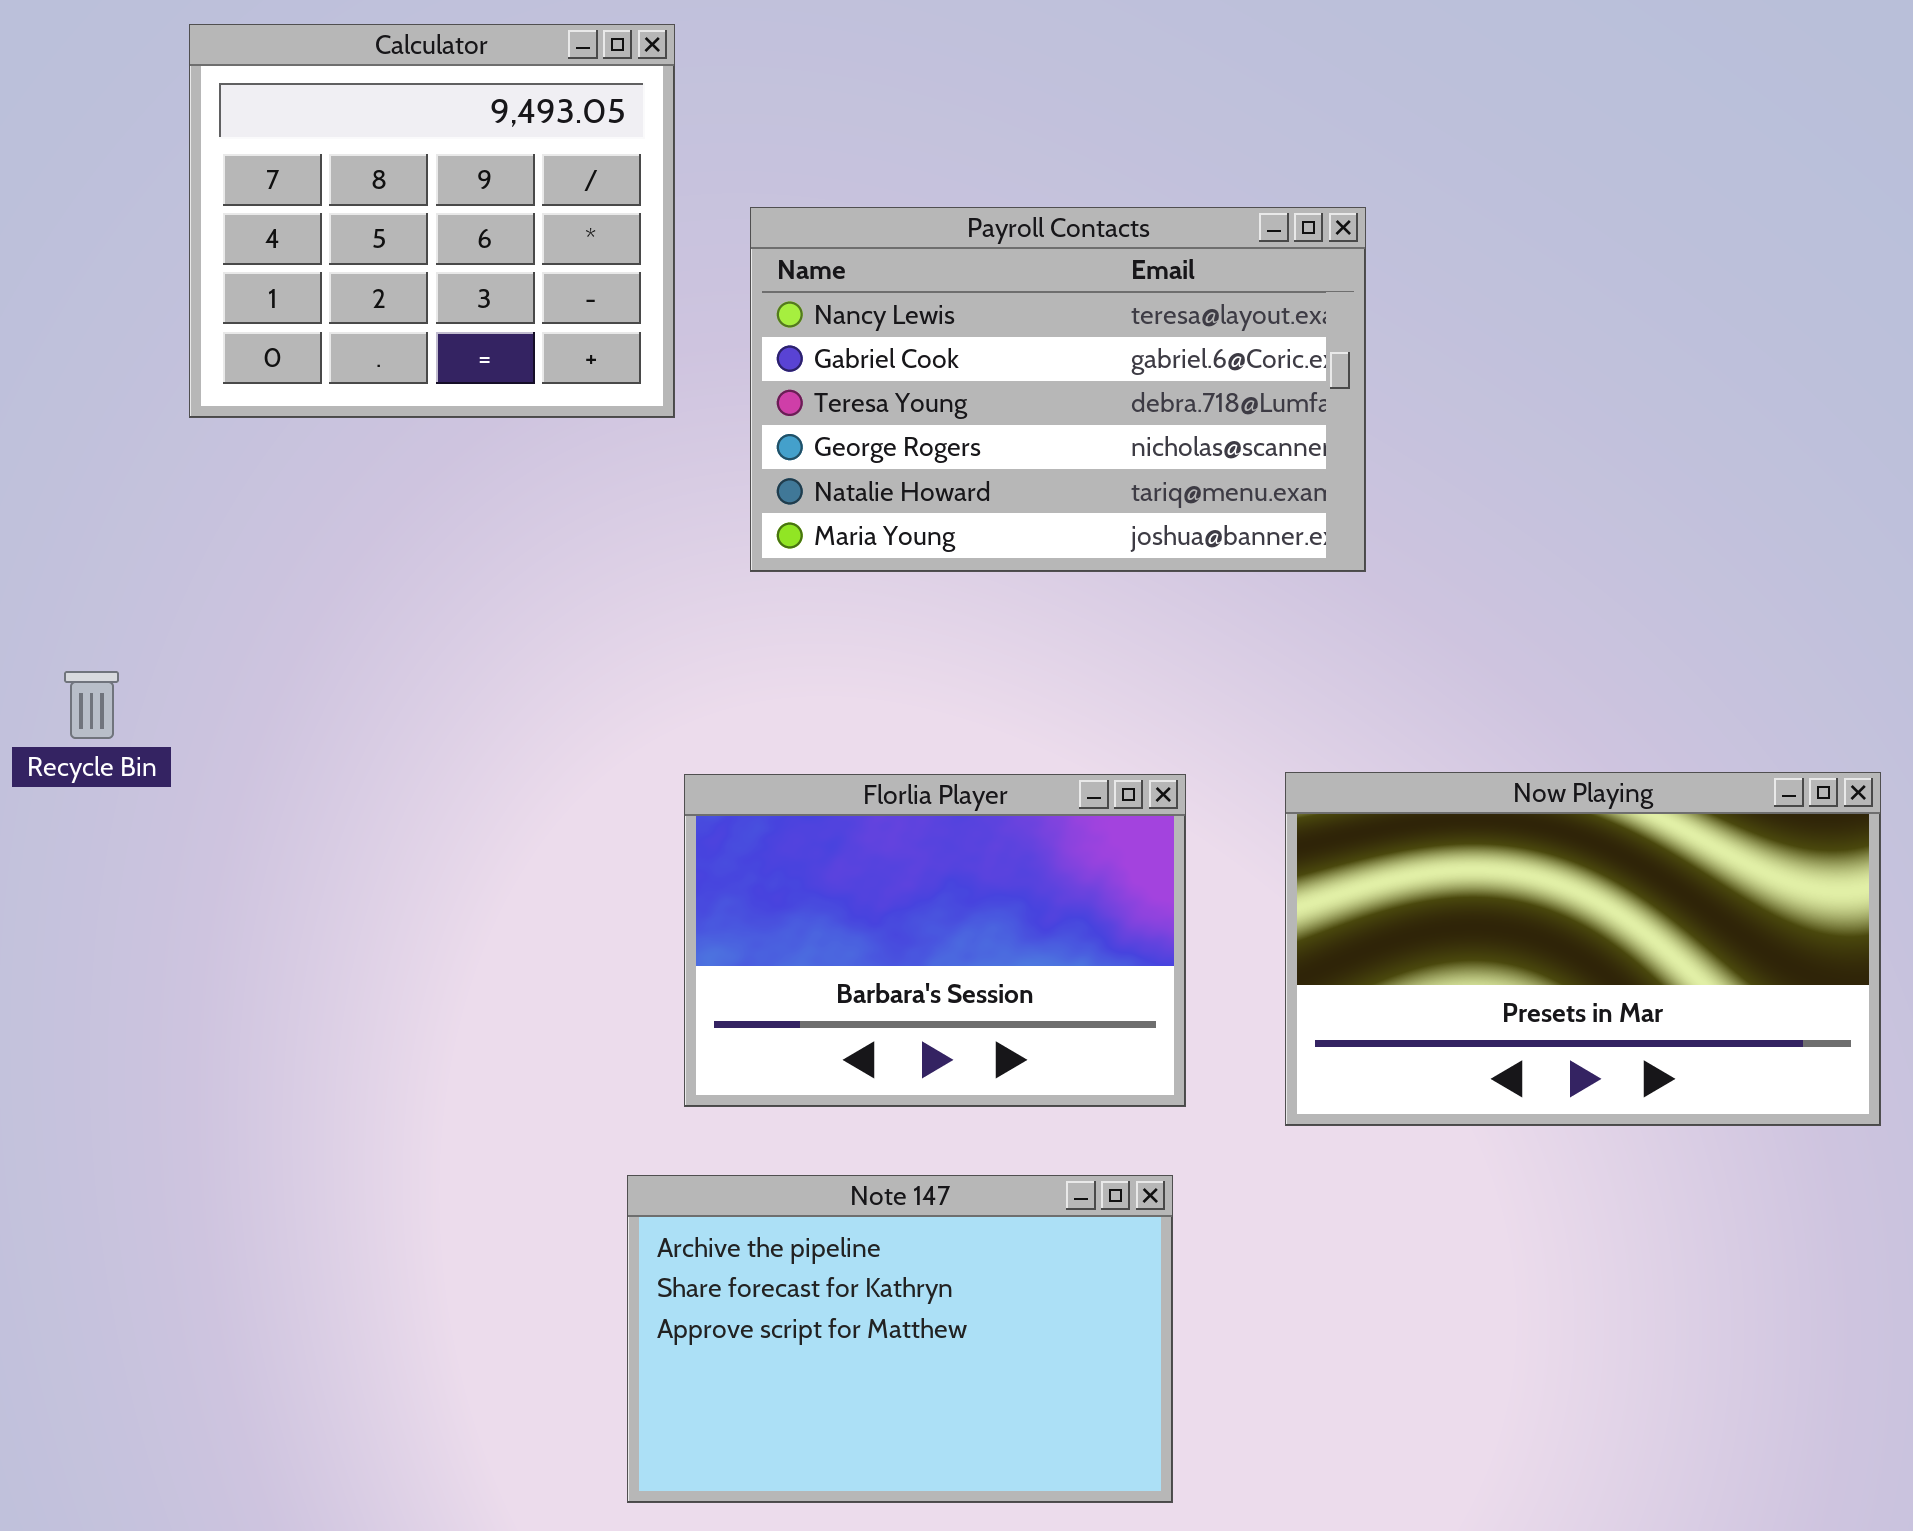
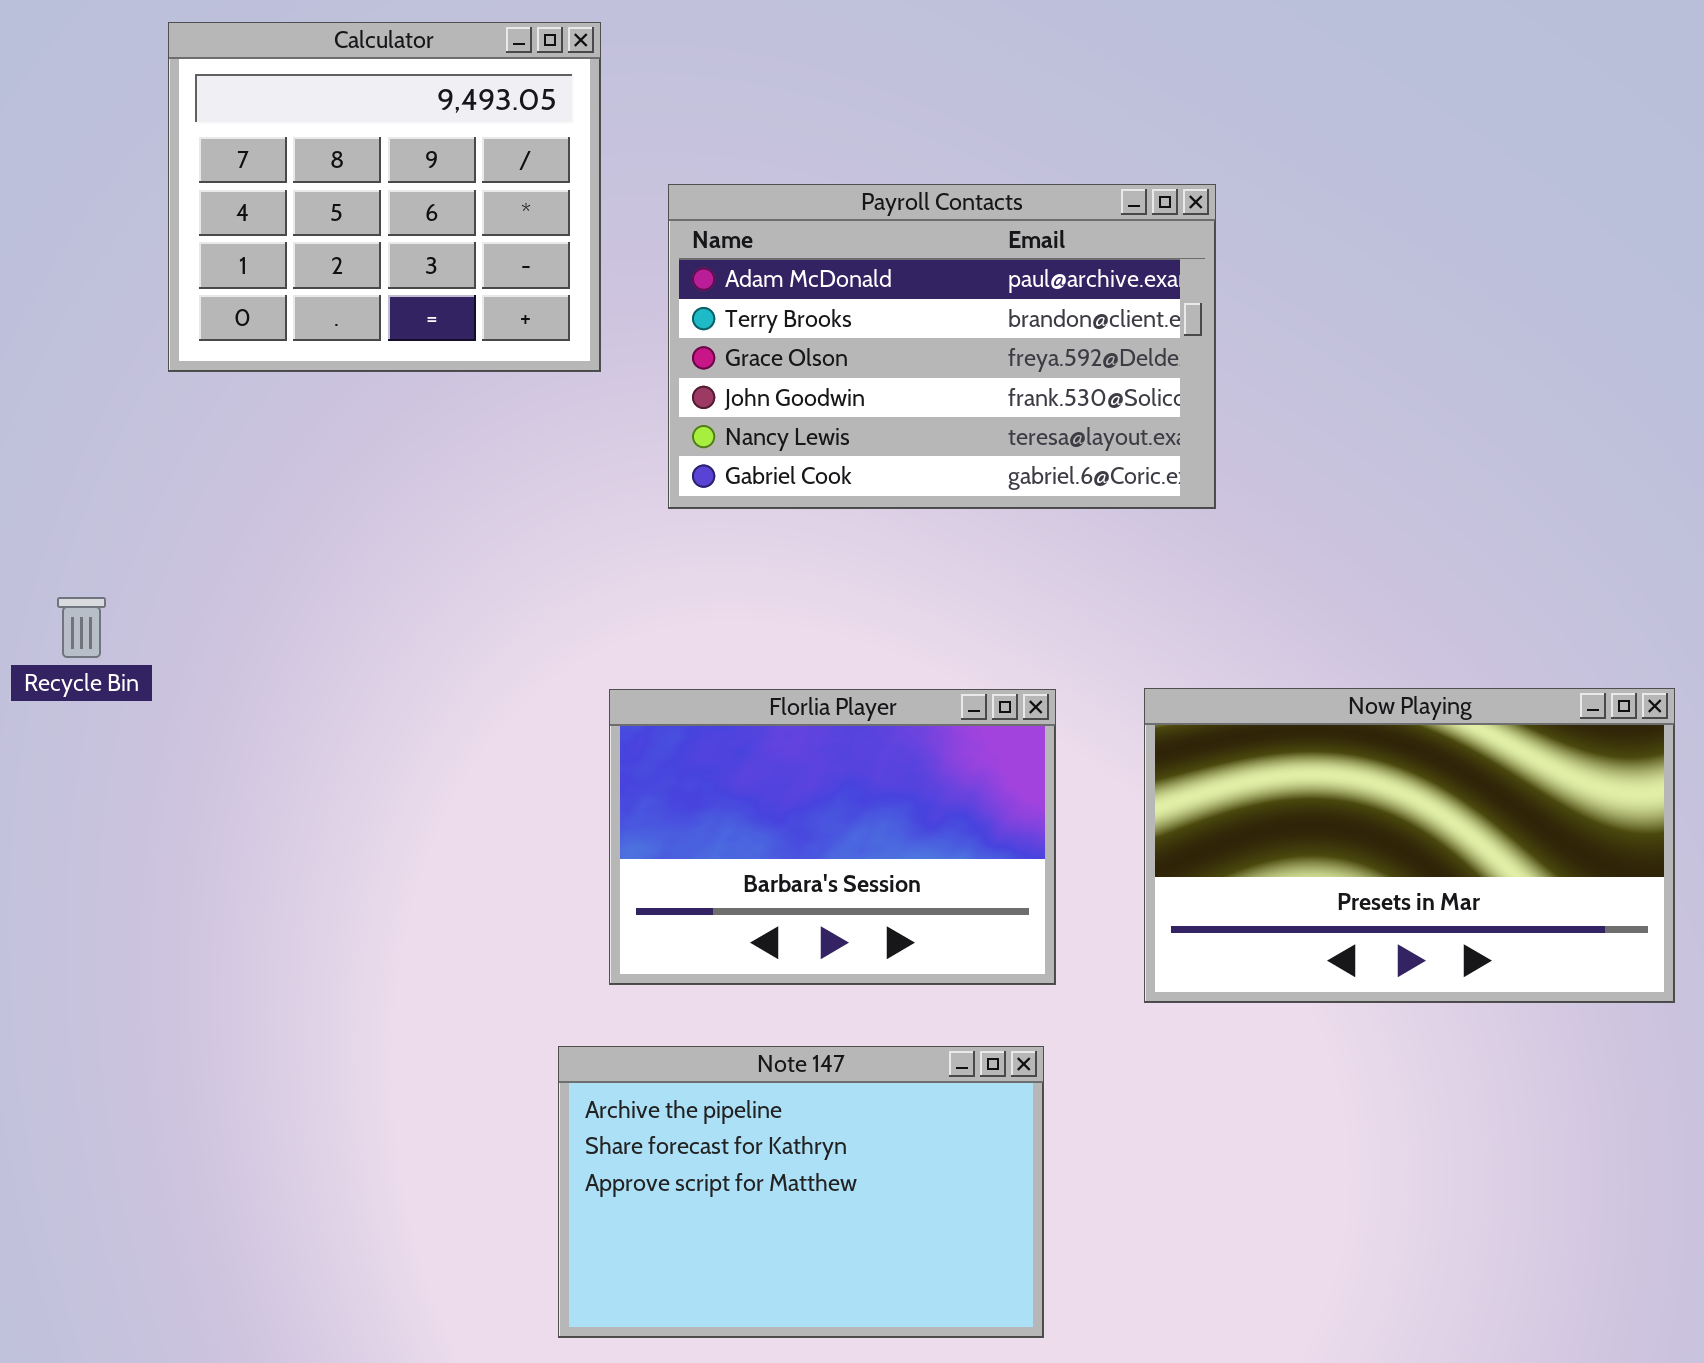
Payroll Contacts: [750,207,1366,572] -> [668,184,1216,509], scrolled up 4 rows

